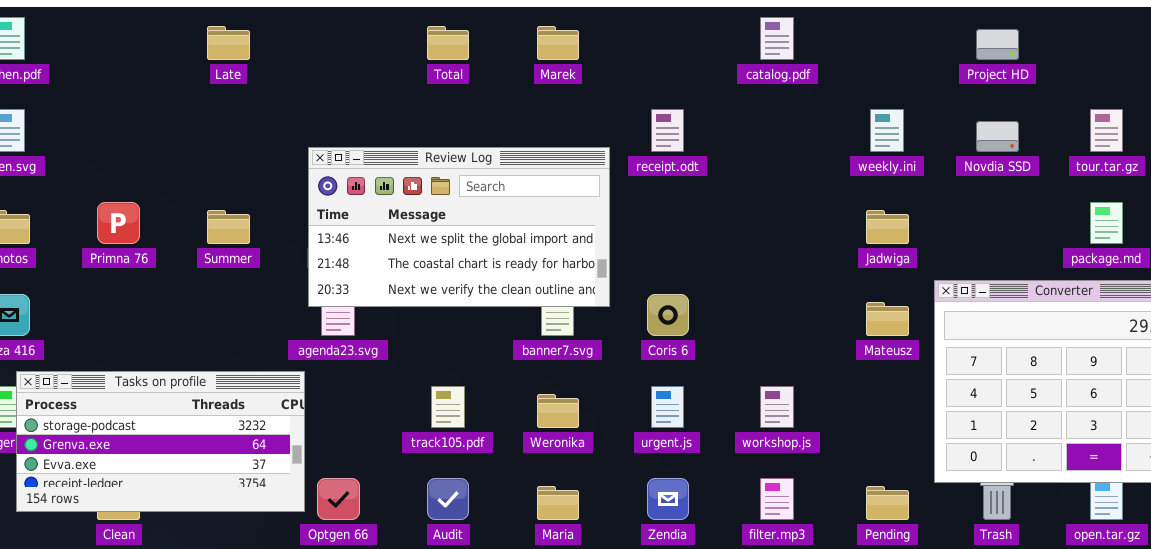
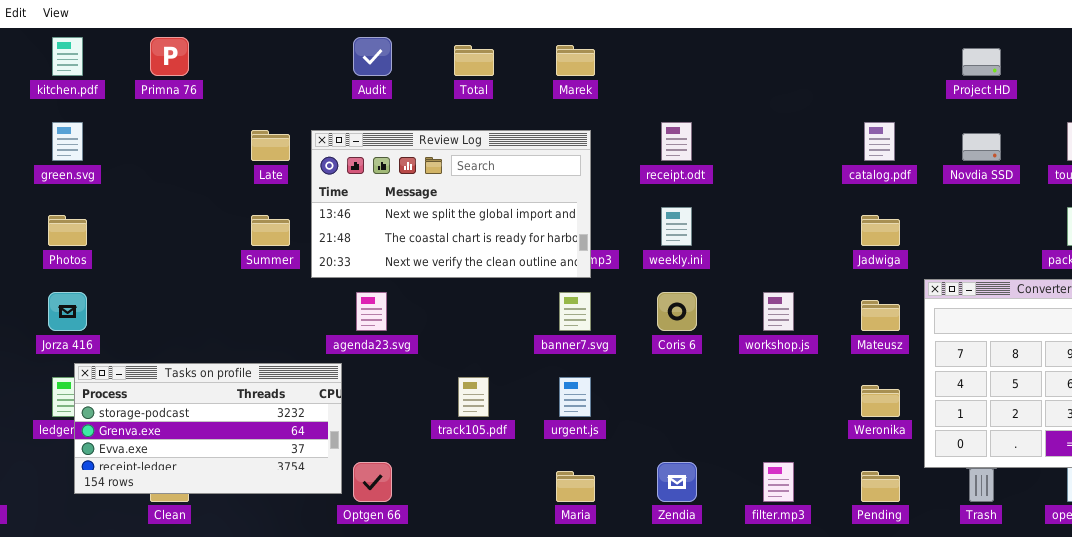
catalog.pdf: [760,17,794,60] -> [864,122,895,161], moved
Late: [207,26,250,60] -> [251,130,290,161], moved
weekly.ini: [870,109,904,152] -> [661,207,692,246], moved
Review Log: [308,147,610,307] -> [311,130,591,278], moved
Primna 76: [97,202,140,244] -> [150,37,189,76], moved
urgent.js: [651,386,684,428] -> [559,377,591,417], moved
workshop.js: [760,386,794,428] -> [763,292,794,331], moved
Weronika: [537,394,579,428] -> [861,385,900,417], moved
Audit: [427,478,469,520] -> [353,37,392,76], moved

